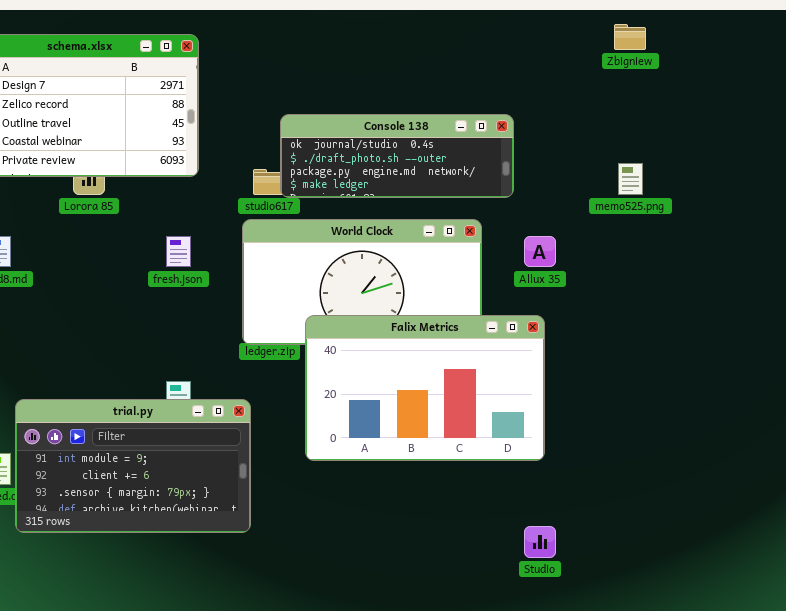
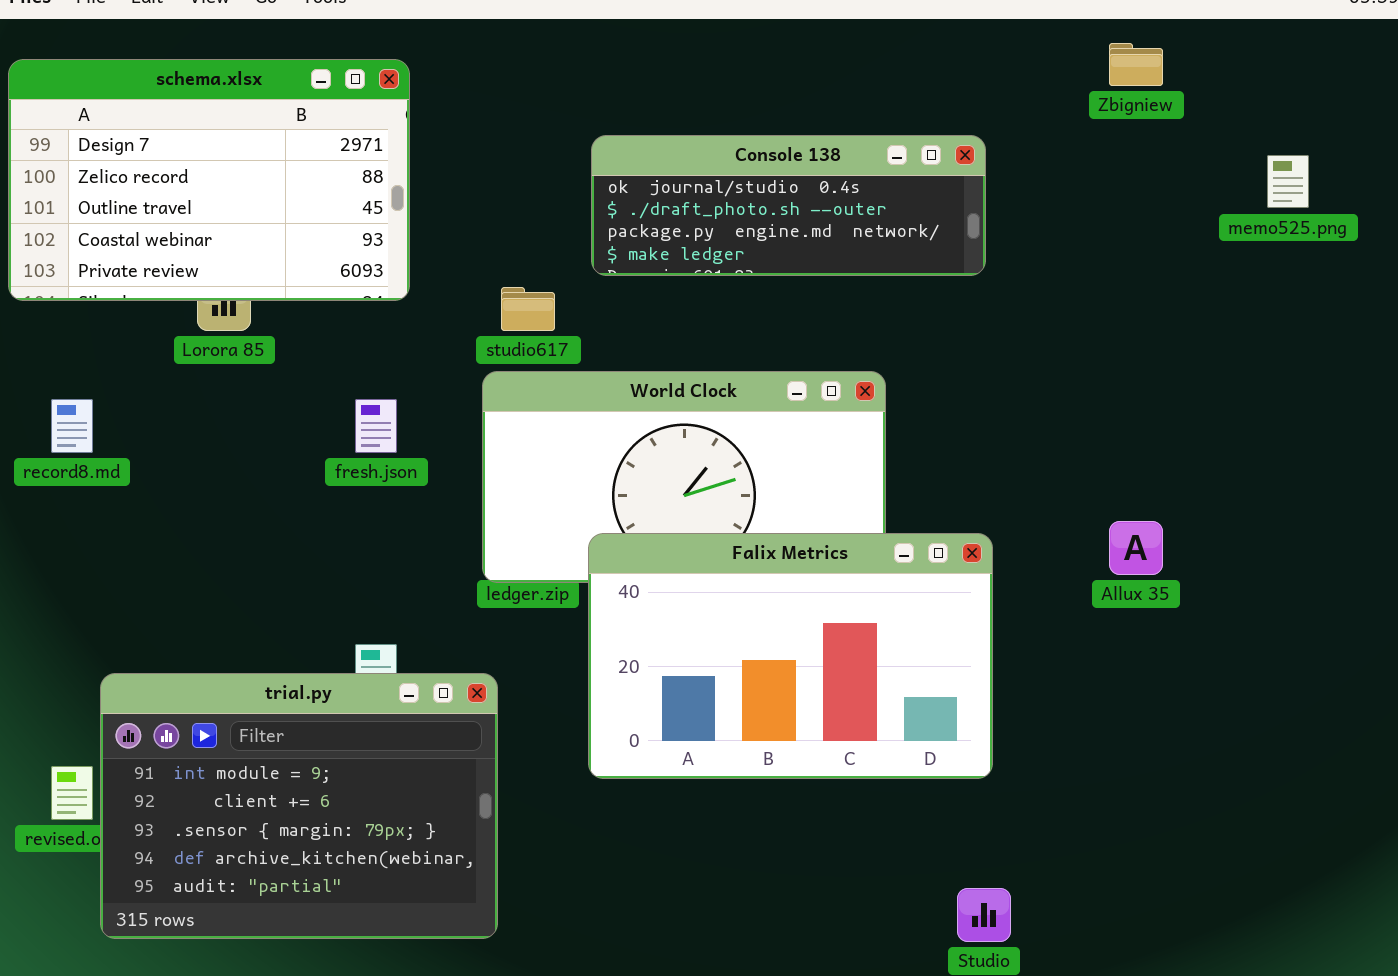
Console 138: [280,114,514,198] -> [591,135,986,276], moved
memo525.png: [618,163,643,195] -> [1267,155,1309,208], moved
Allux 35: [524,236,556,267] -> [1109,521,1163,575], moved
trial.py: [15,399,251,533] -> [100,673,498,939], resized

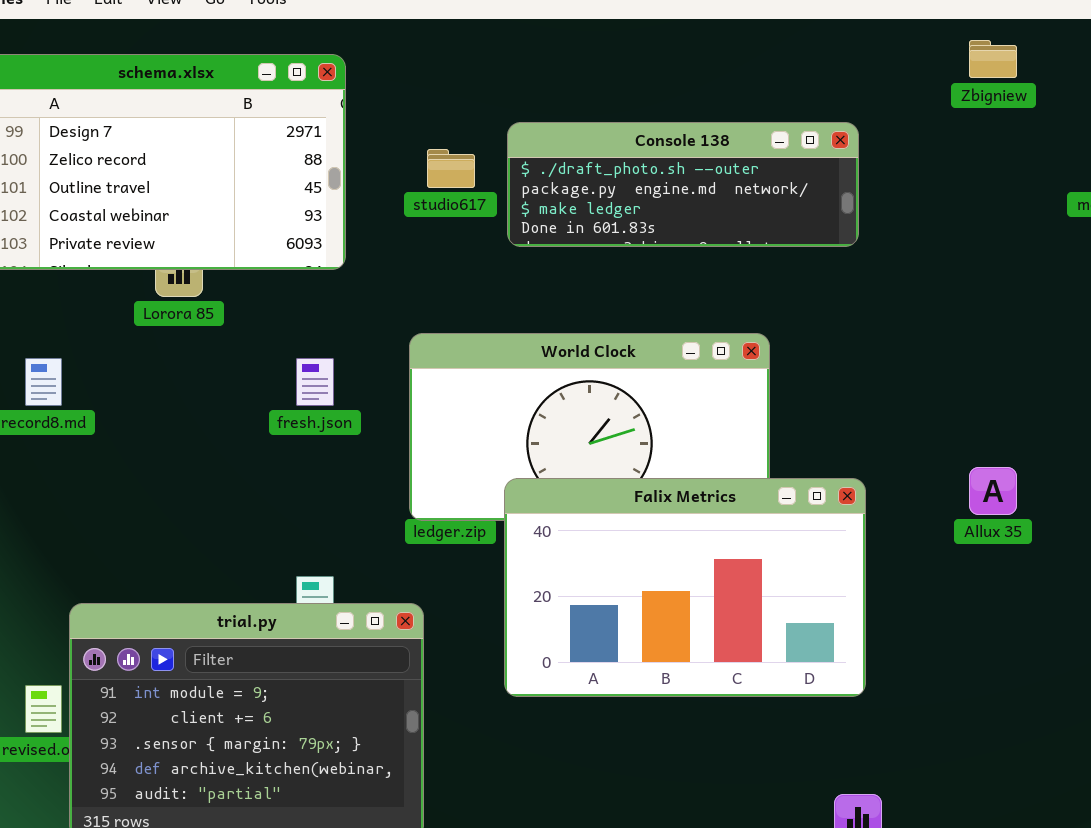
Console 138: [591,135,986,276] -> [507,122,859,247], scrolled down 1 row
studio617: [501,287,555,331] -> [427,149,475,188], moved

